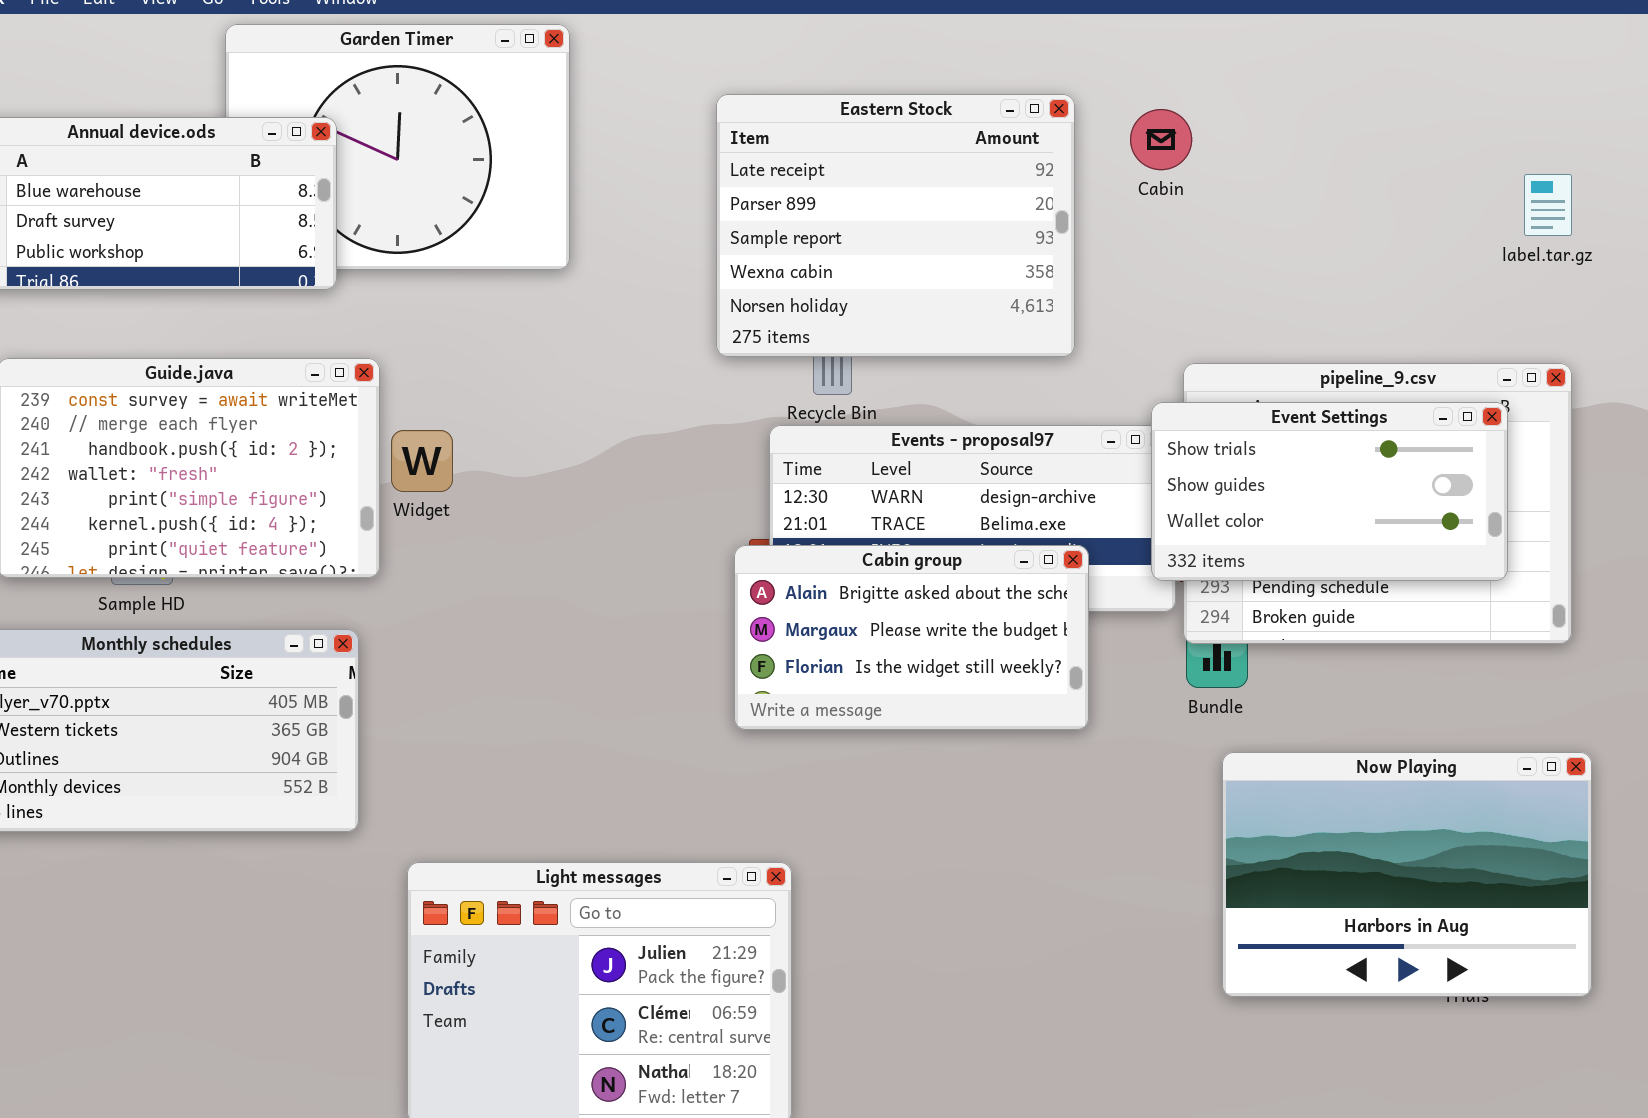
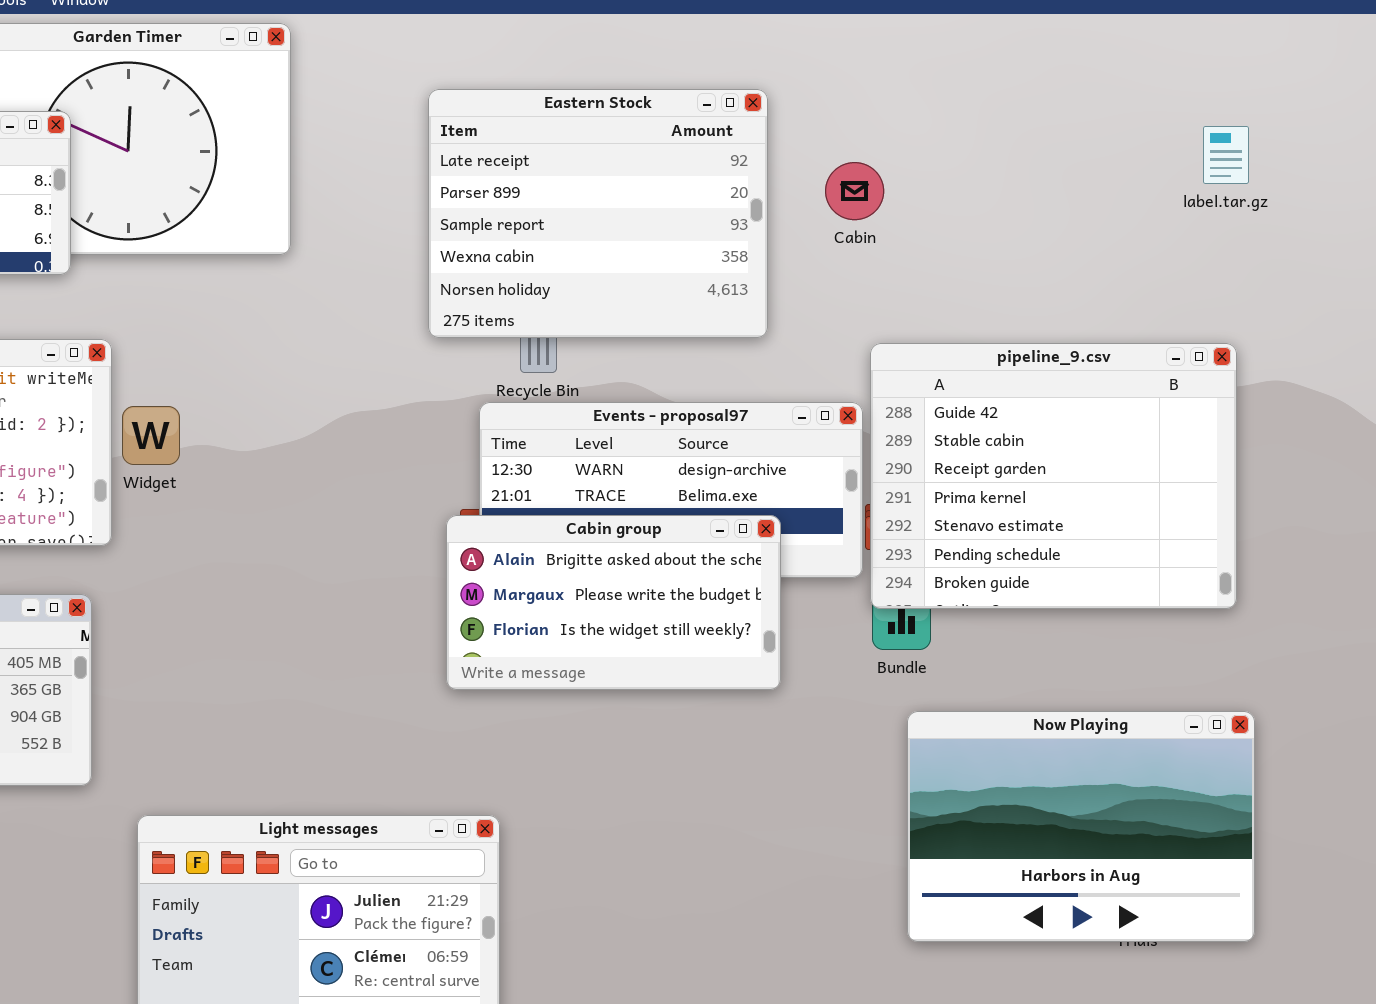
Cabin: [1130,109,1192,170] -> [825,162,884,220], moved
label.tar.gz: [1524,174,1572,236] -> [1203,126,1249,184], moved
Event Settings: [1151,402,1508,581] -> none, closed

